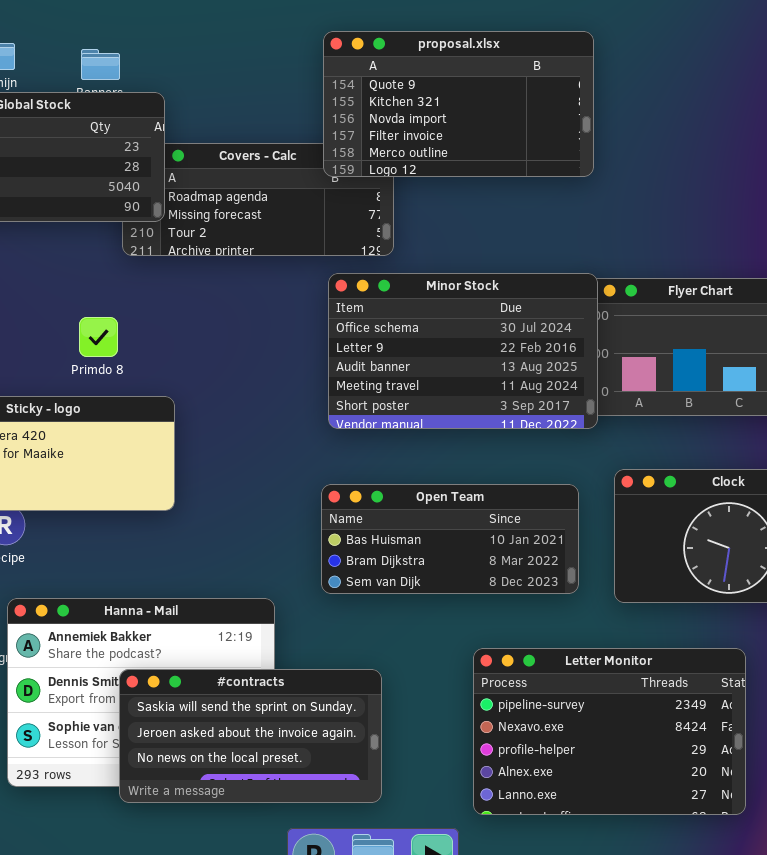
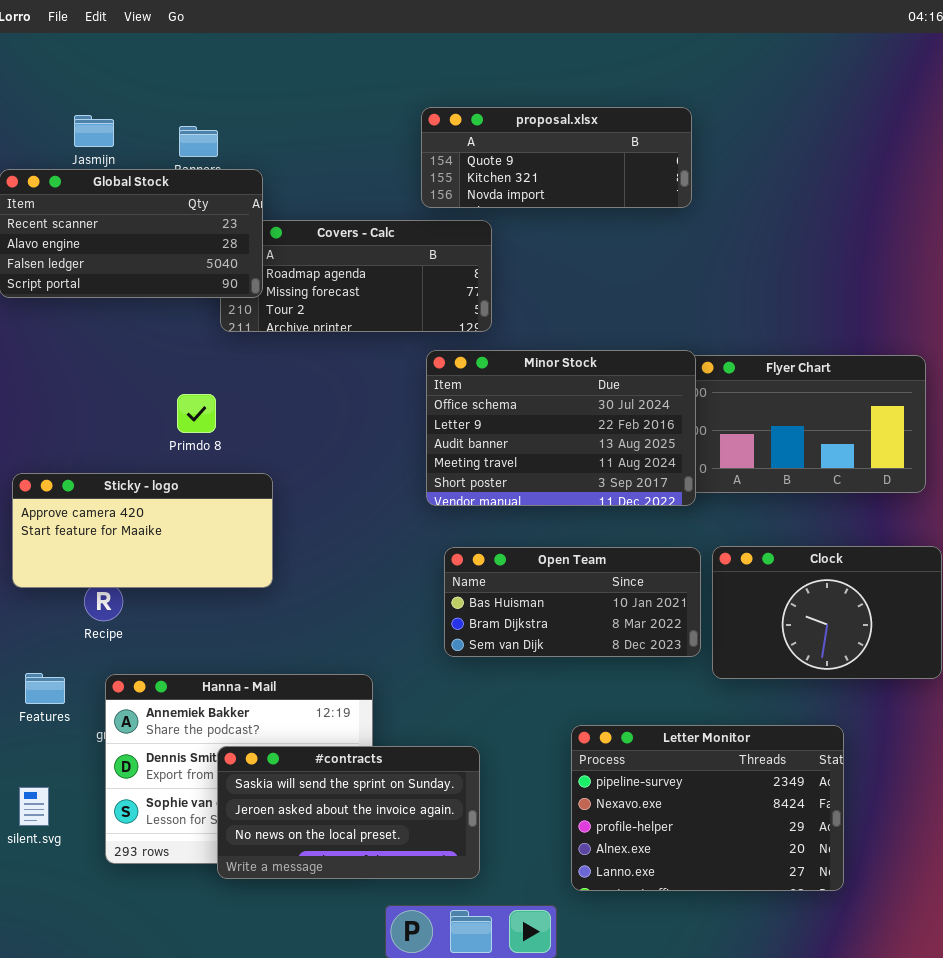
proposal.xlsx: [323,31,594,177] -> [421,107,692,208], resized
Open Team: [321,484,579,594] -> [444,547,701,657], moved

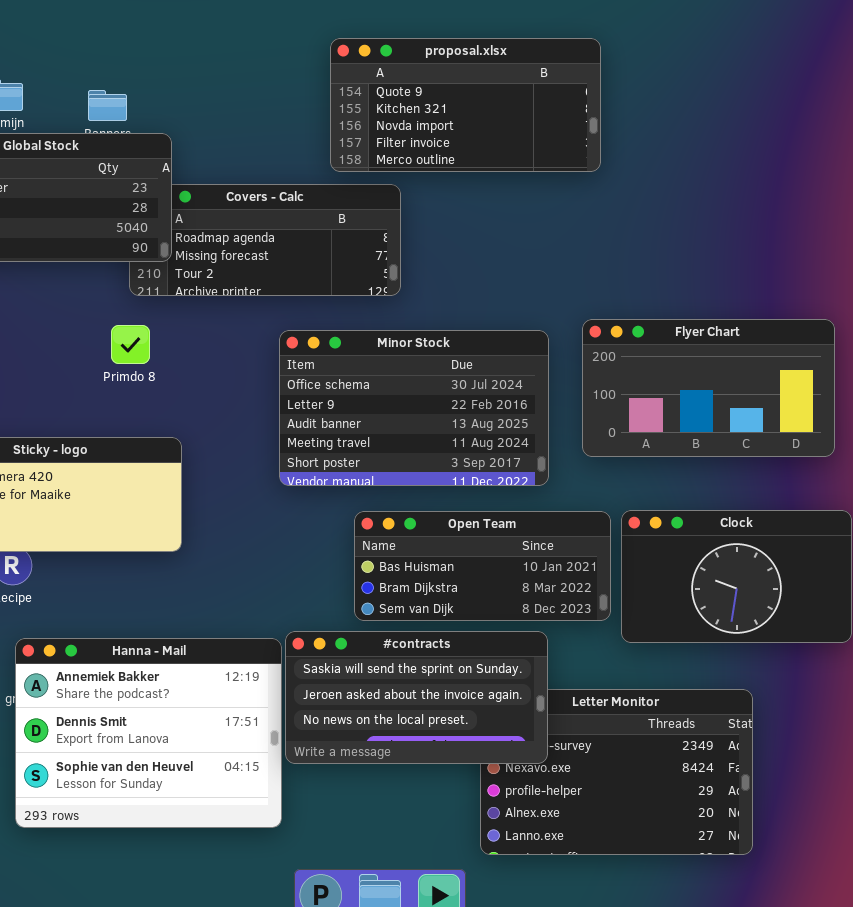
proposal.xlsx: [421,107,692,208] -> [330,38,601,172], resized
Minor Stock: [426,350,696,506] -> [279,330,549,486], moved
Primdo 8: [177,394,216,433] -> [111,325,150,364], moved
#contracts: [217,746,480,879] -> [285,631,548,764], moved

